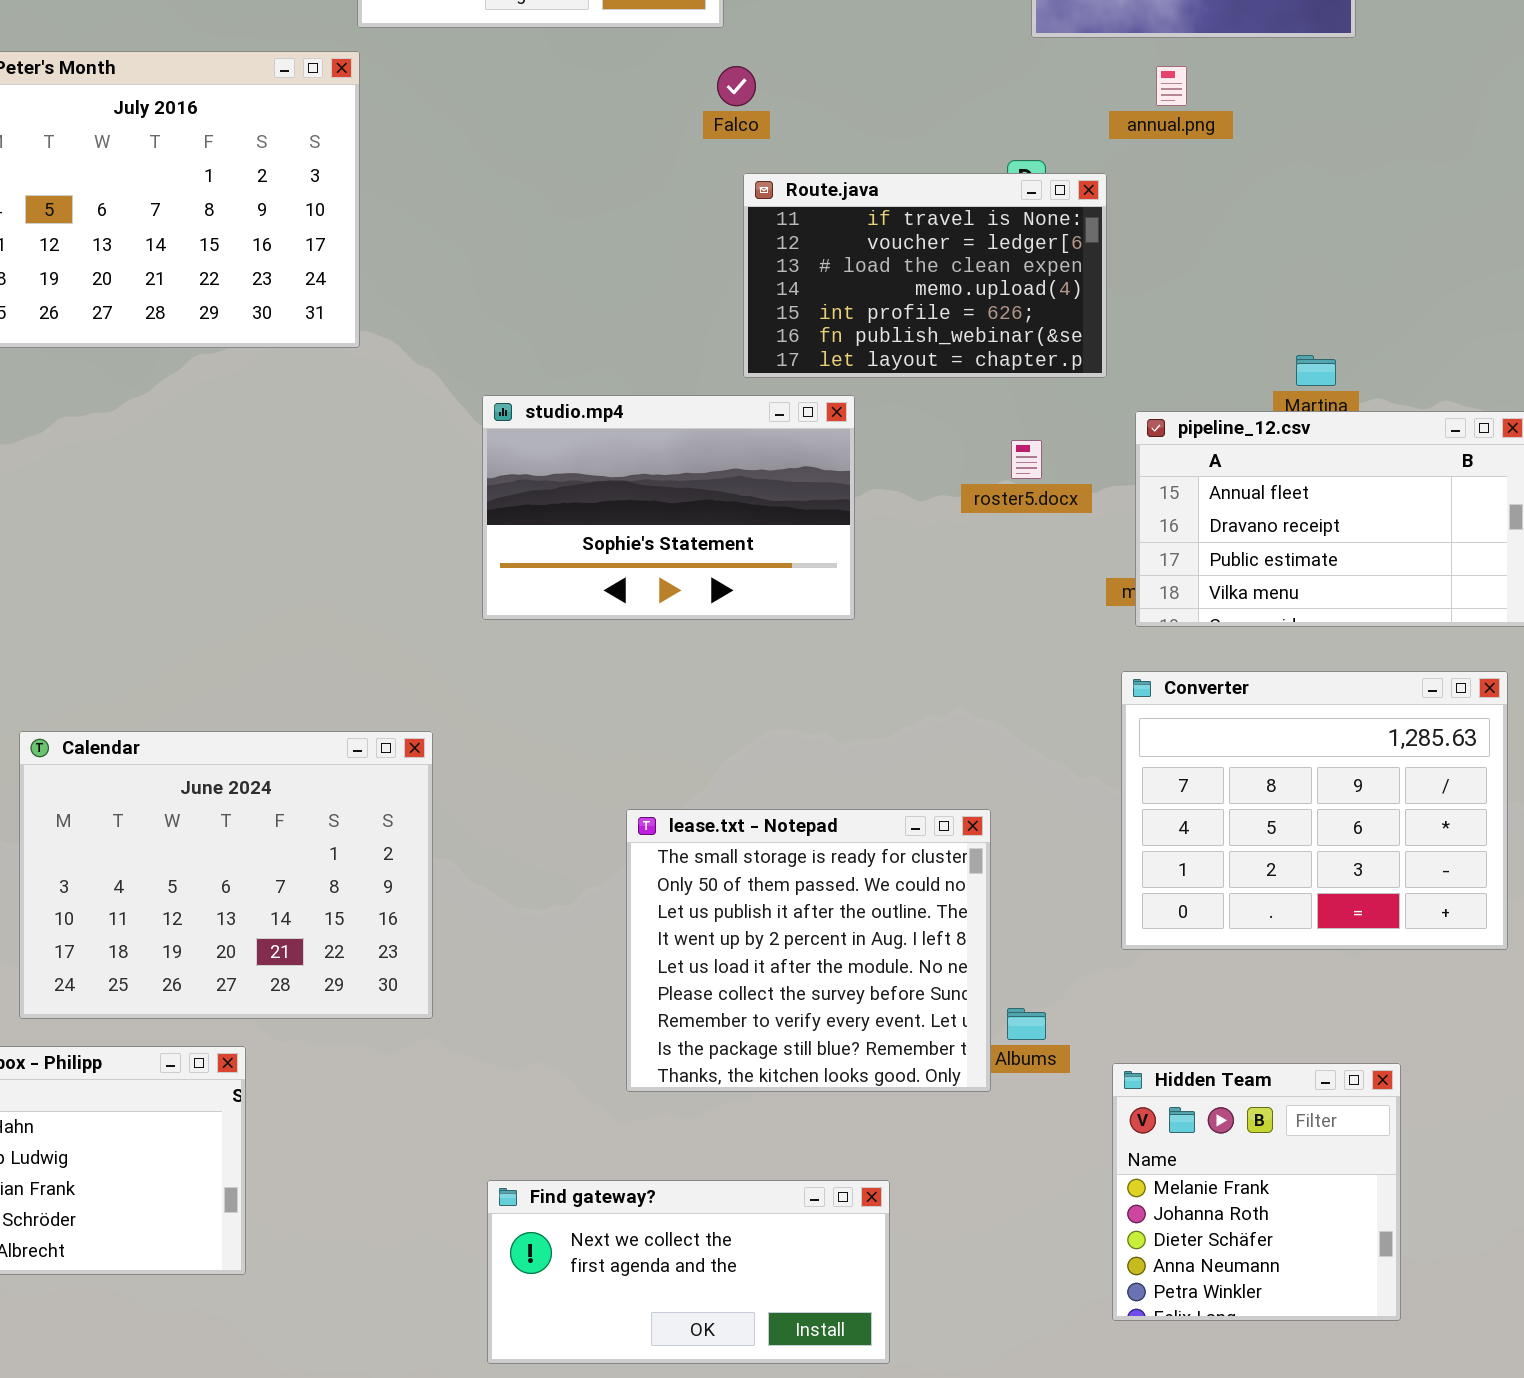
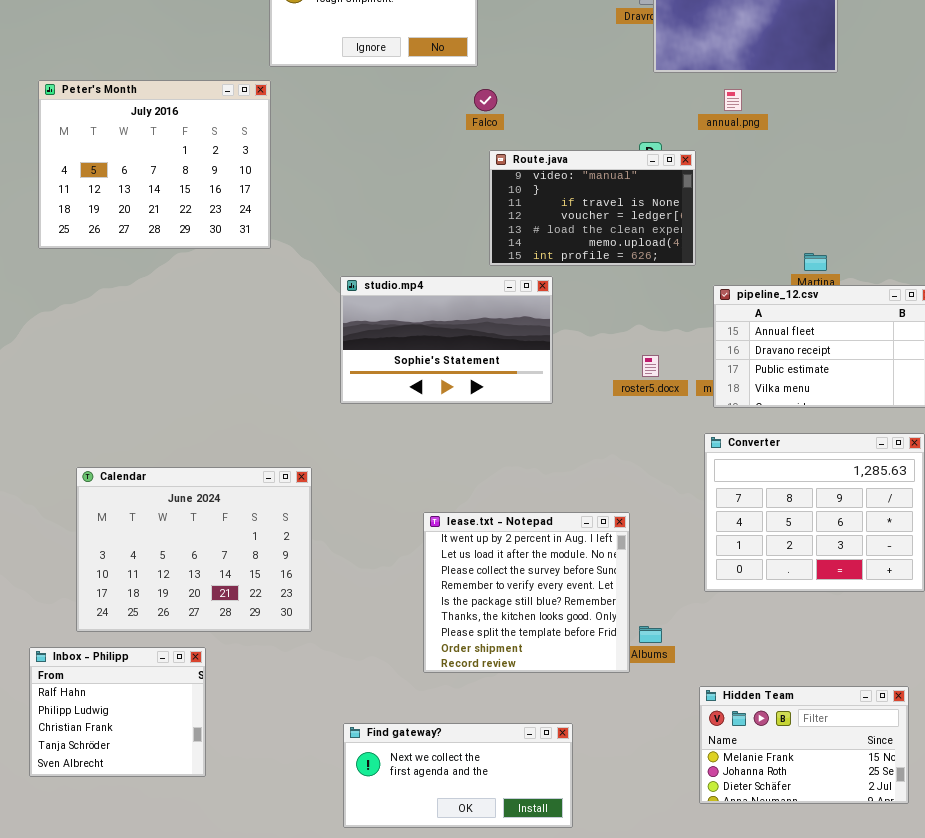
Route.java: [743,173,1107,378] -> [489,150,696,266], scrolled up 2 rows
roster5.docx: [1011,440,1042,479] -> [642,355,659,377], moved
lease.txt - Notepad: [626,809,991,1092] -> [423,512,630,673], scrolled down 3 rows
Hidden Team: [1112,1063,1401,1321] -> [699,686,909,804], resized

